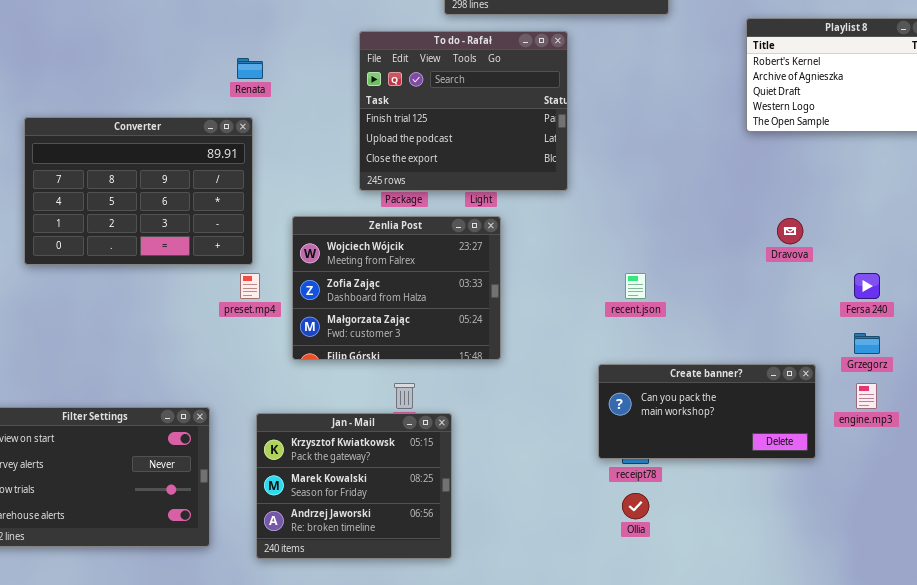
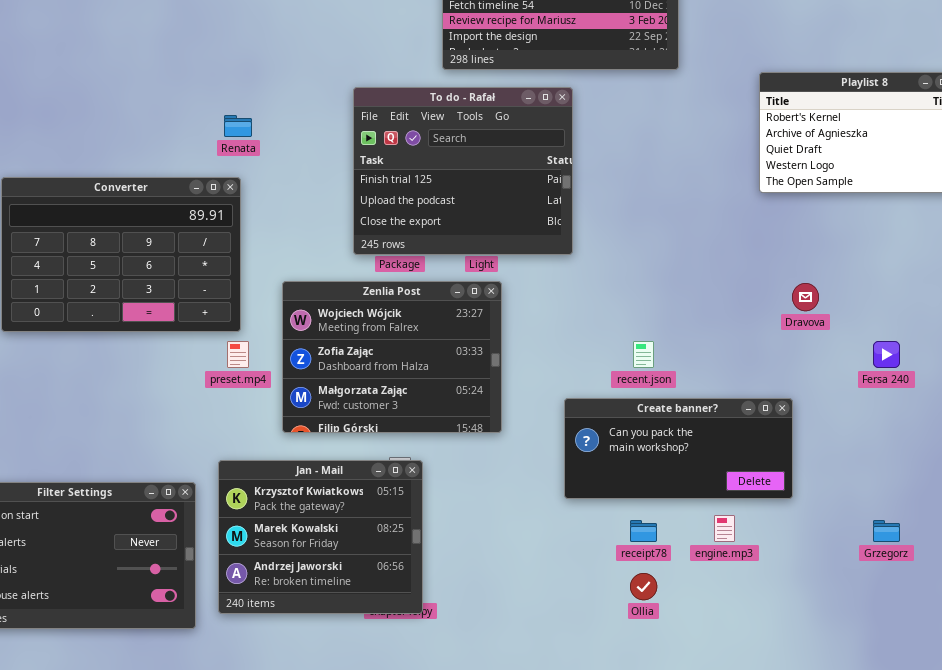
Grzegorz: [854,333,880,354] -> [873,520,900,542], moved
Create banner?: [598,364,816,459] -> [564,398,793,499], moved
engine.mp3: [856,383,877,409] -> [714,515,735,542], moved
Jan - Mail: [256,413,452,559] -> [218,460,423,614], moved

